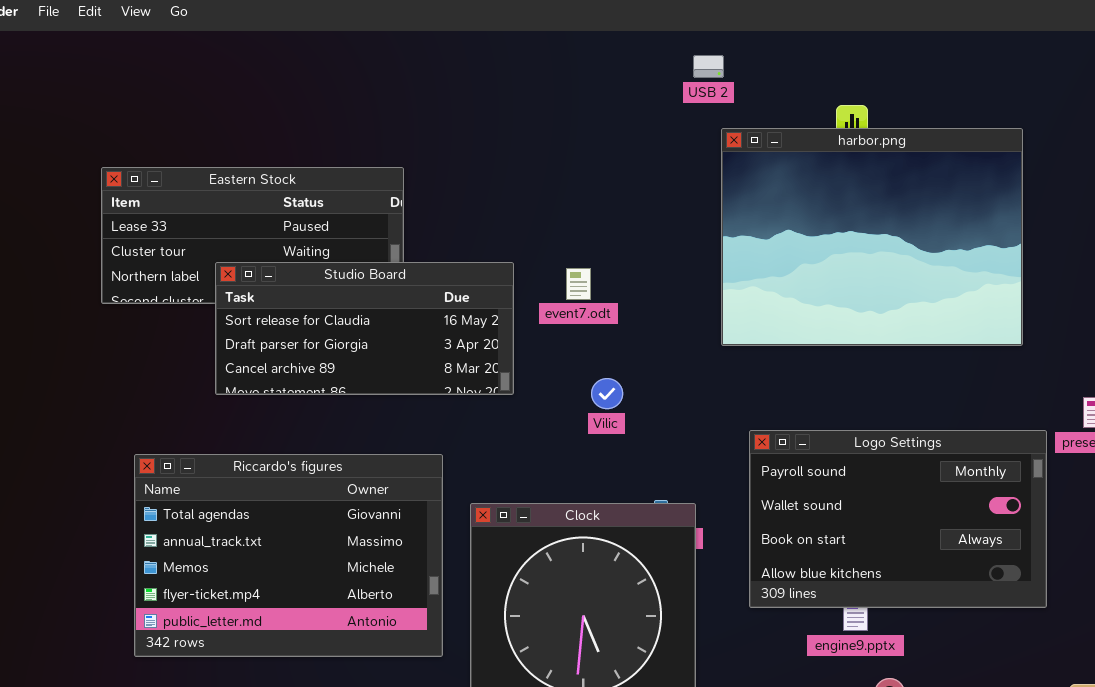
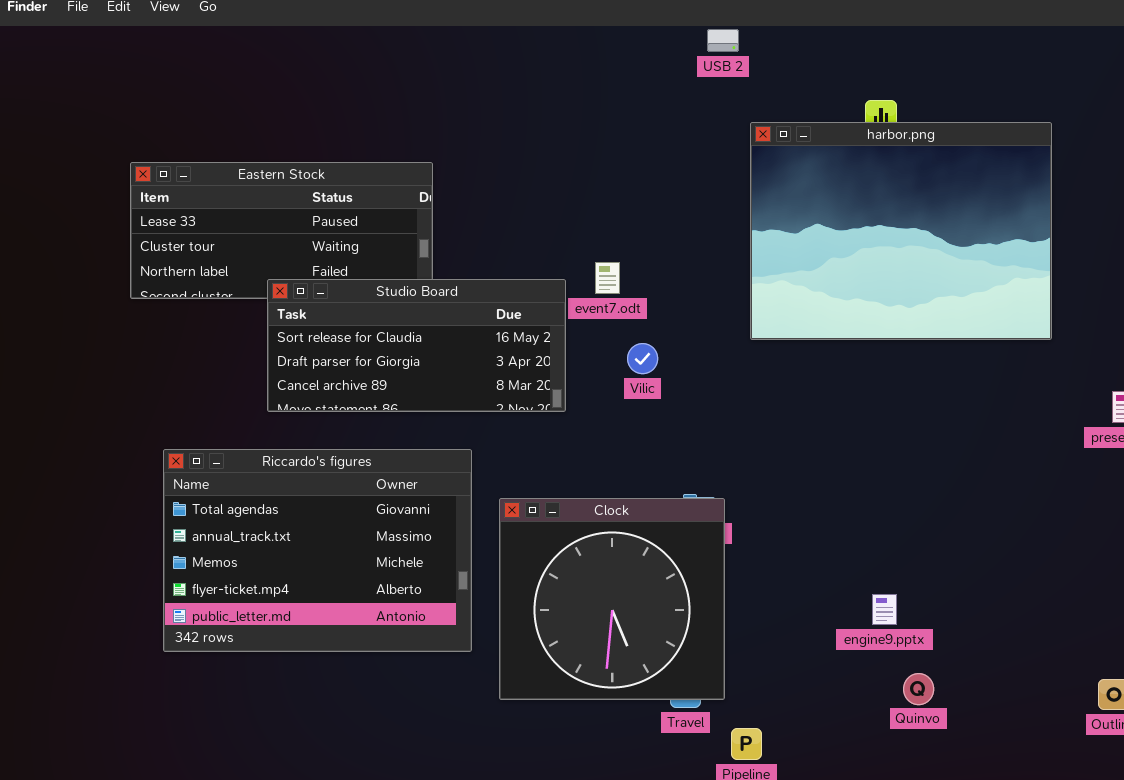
USB 2: [693,55,724,78] -> [707,29,739,52], moved
Studio Board: [215,262,514,395] -> [267,279,566,412], moved
Vilic: [591,378,623,409] -> [627,343,658,374], moved
Logo Settings: [749,430,1047,608] -> none, closed

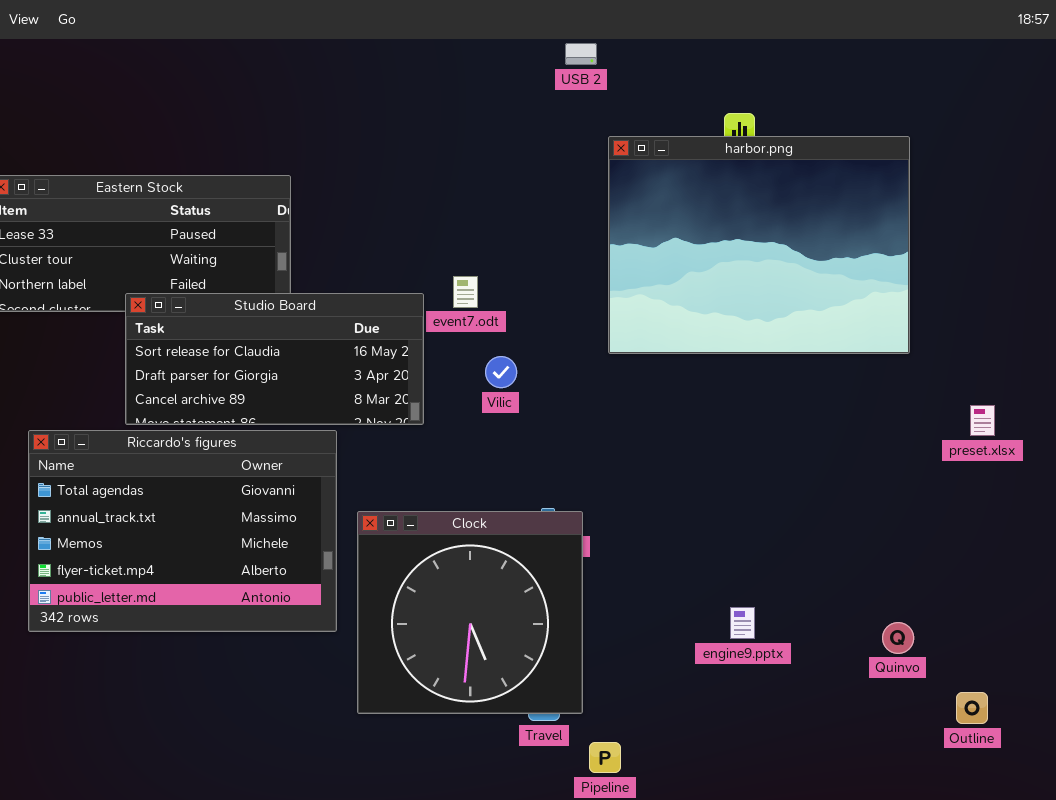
Riccardo's figures: [163,449,472,652] -> [28,430,337,632], moved
Quinvo: [903,673,934,705] -> [882,622,914,654], moved

